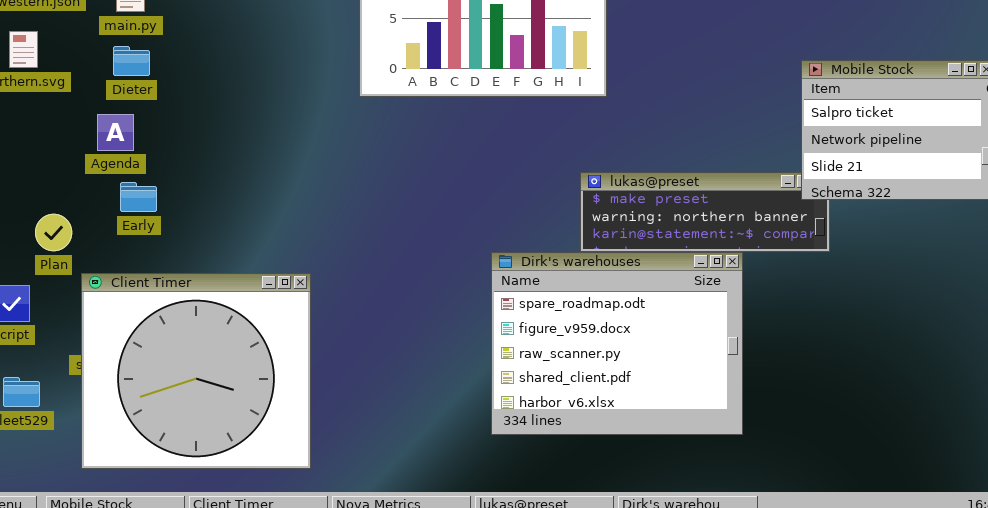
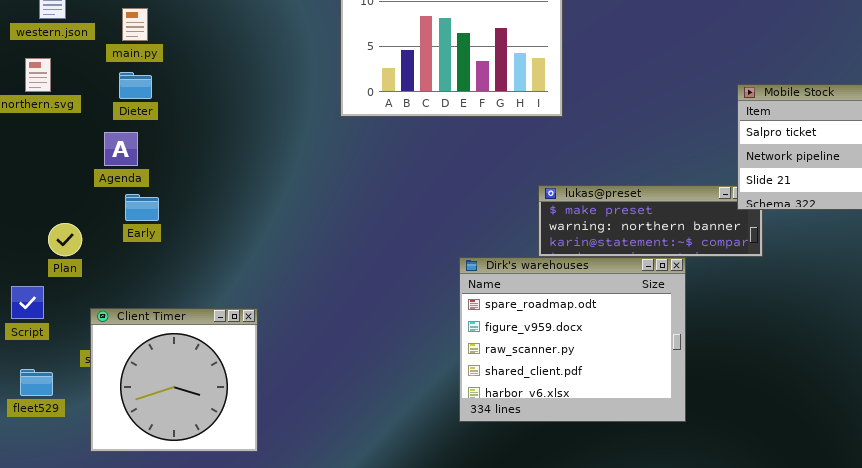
Client Timer: [81,273,311,469] -> [90,308,258,452], resized

